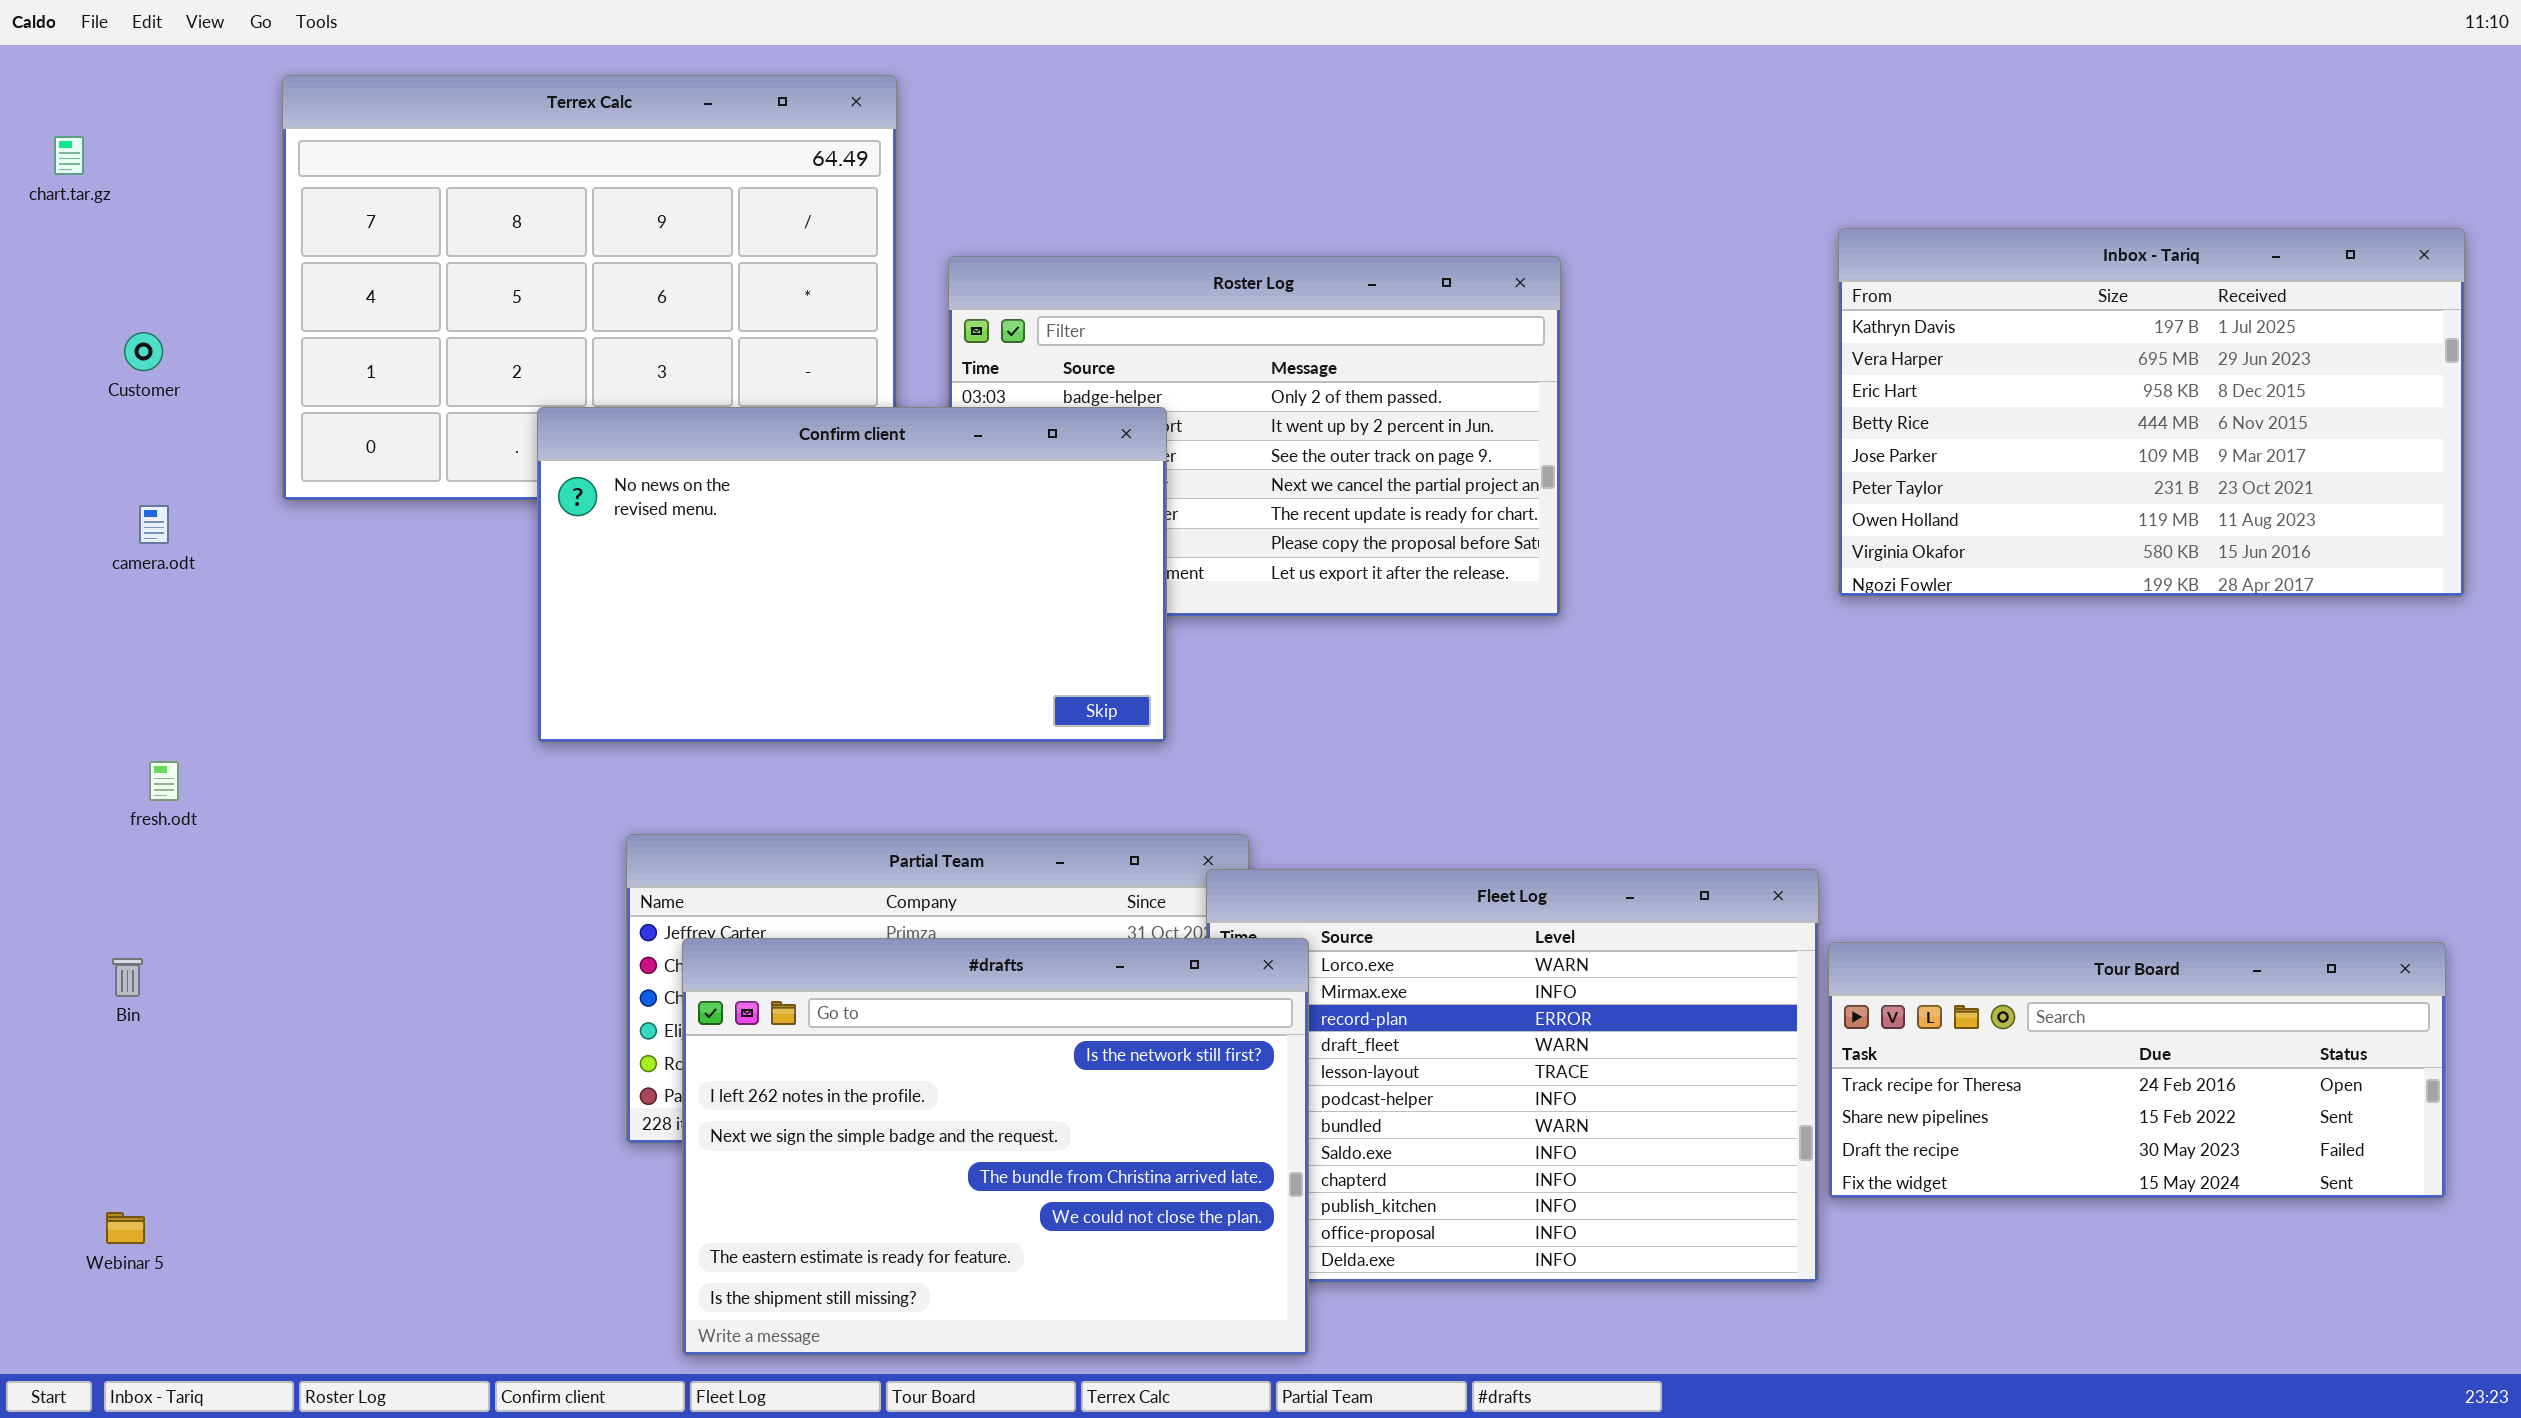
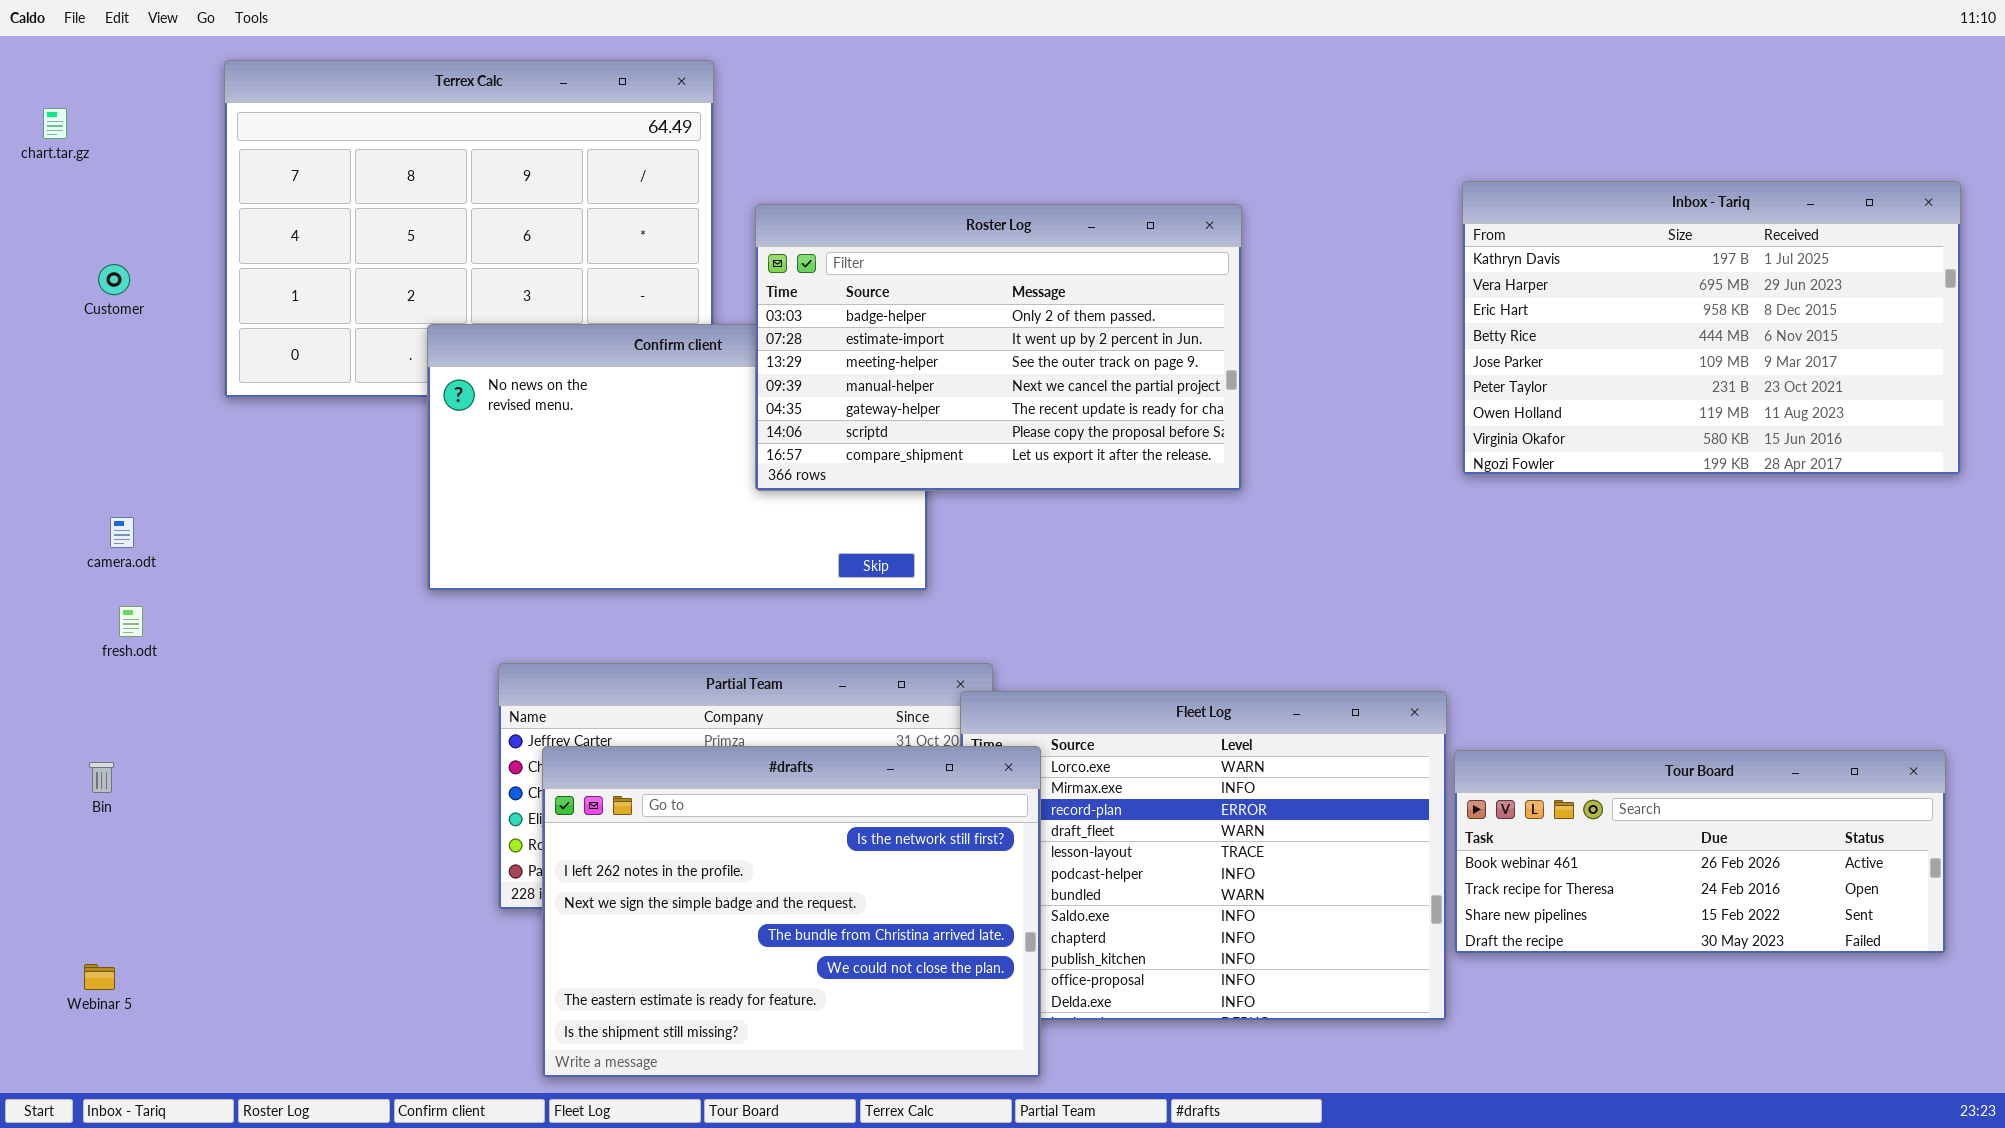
Roster Log: [948,256,1561,617] -> [755,204,1242,491], raised
camera.odt: [139,505,169,544] -> [110,517,134,548], moved
Tour Board: [1828,942,2446,1199] -> [1454,750,1946,954], scrolled up 1 row

